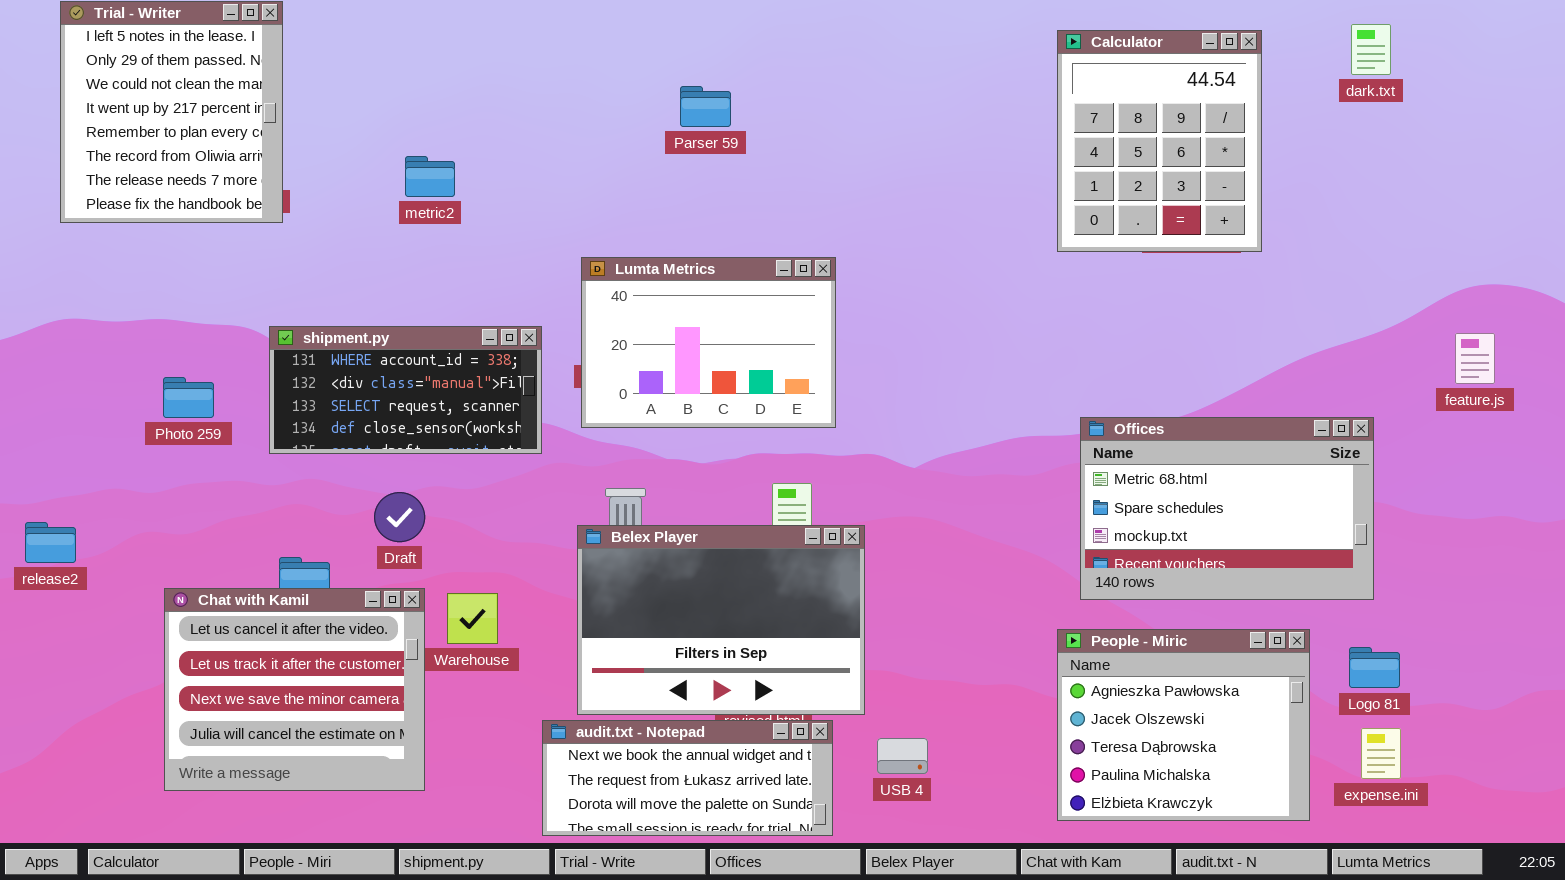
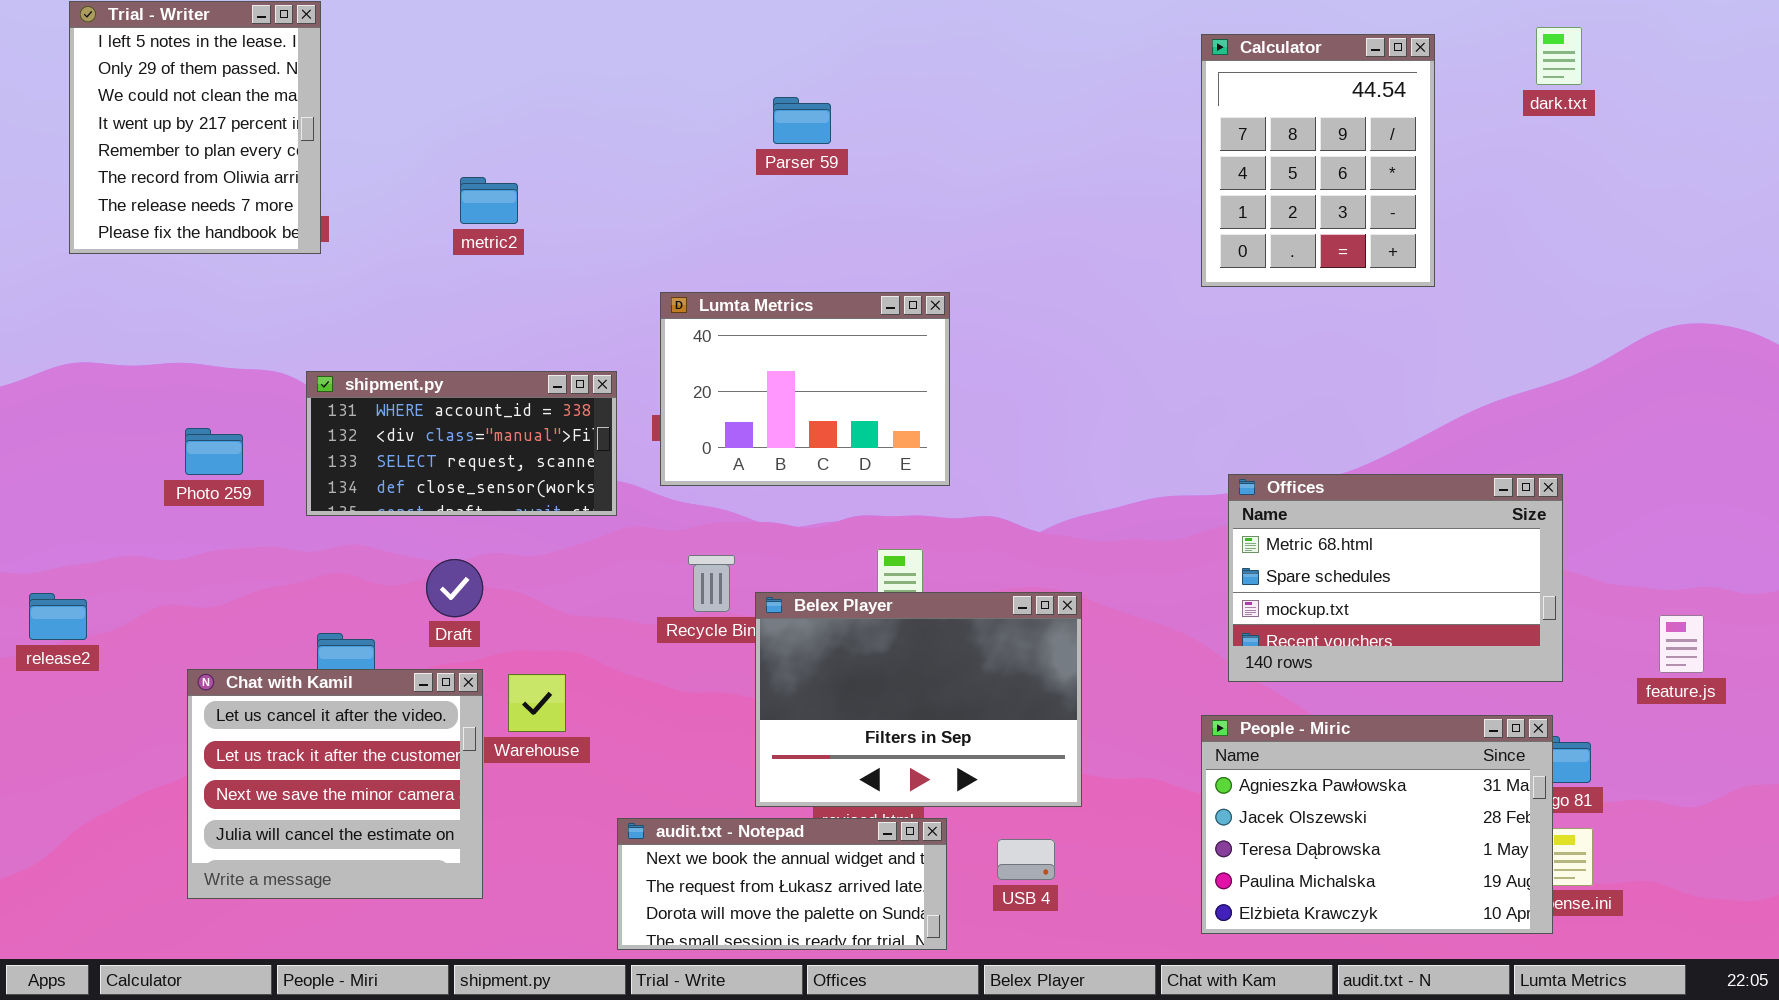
feature.js: [1455,333,1495,384] -> [1659,615,1704,673], moved
Belex Player: [577,525,865,715] -> [755,592,1082,807], moved
People - Miric: [1057,629,1310,821] -> [1201,715,1553,934], resized

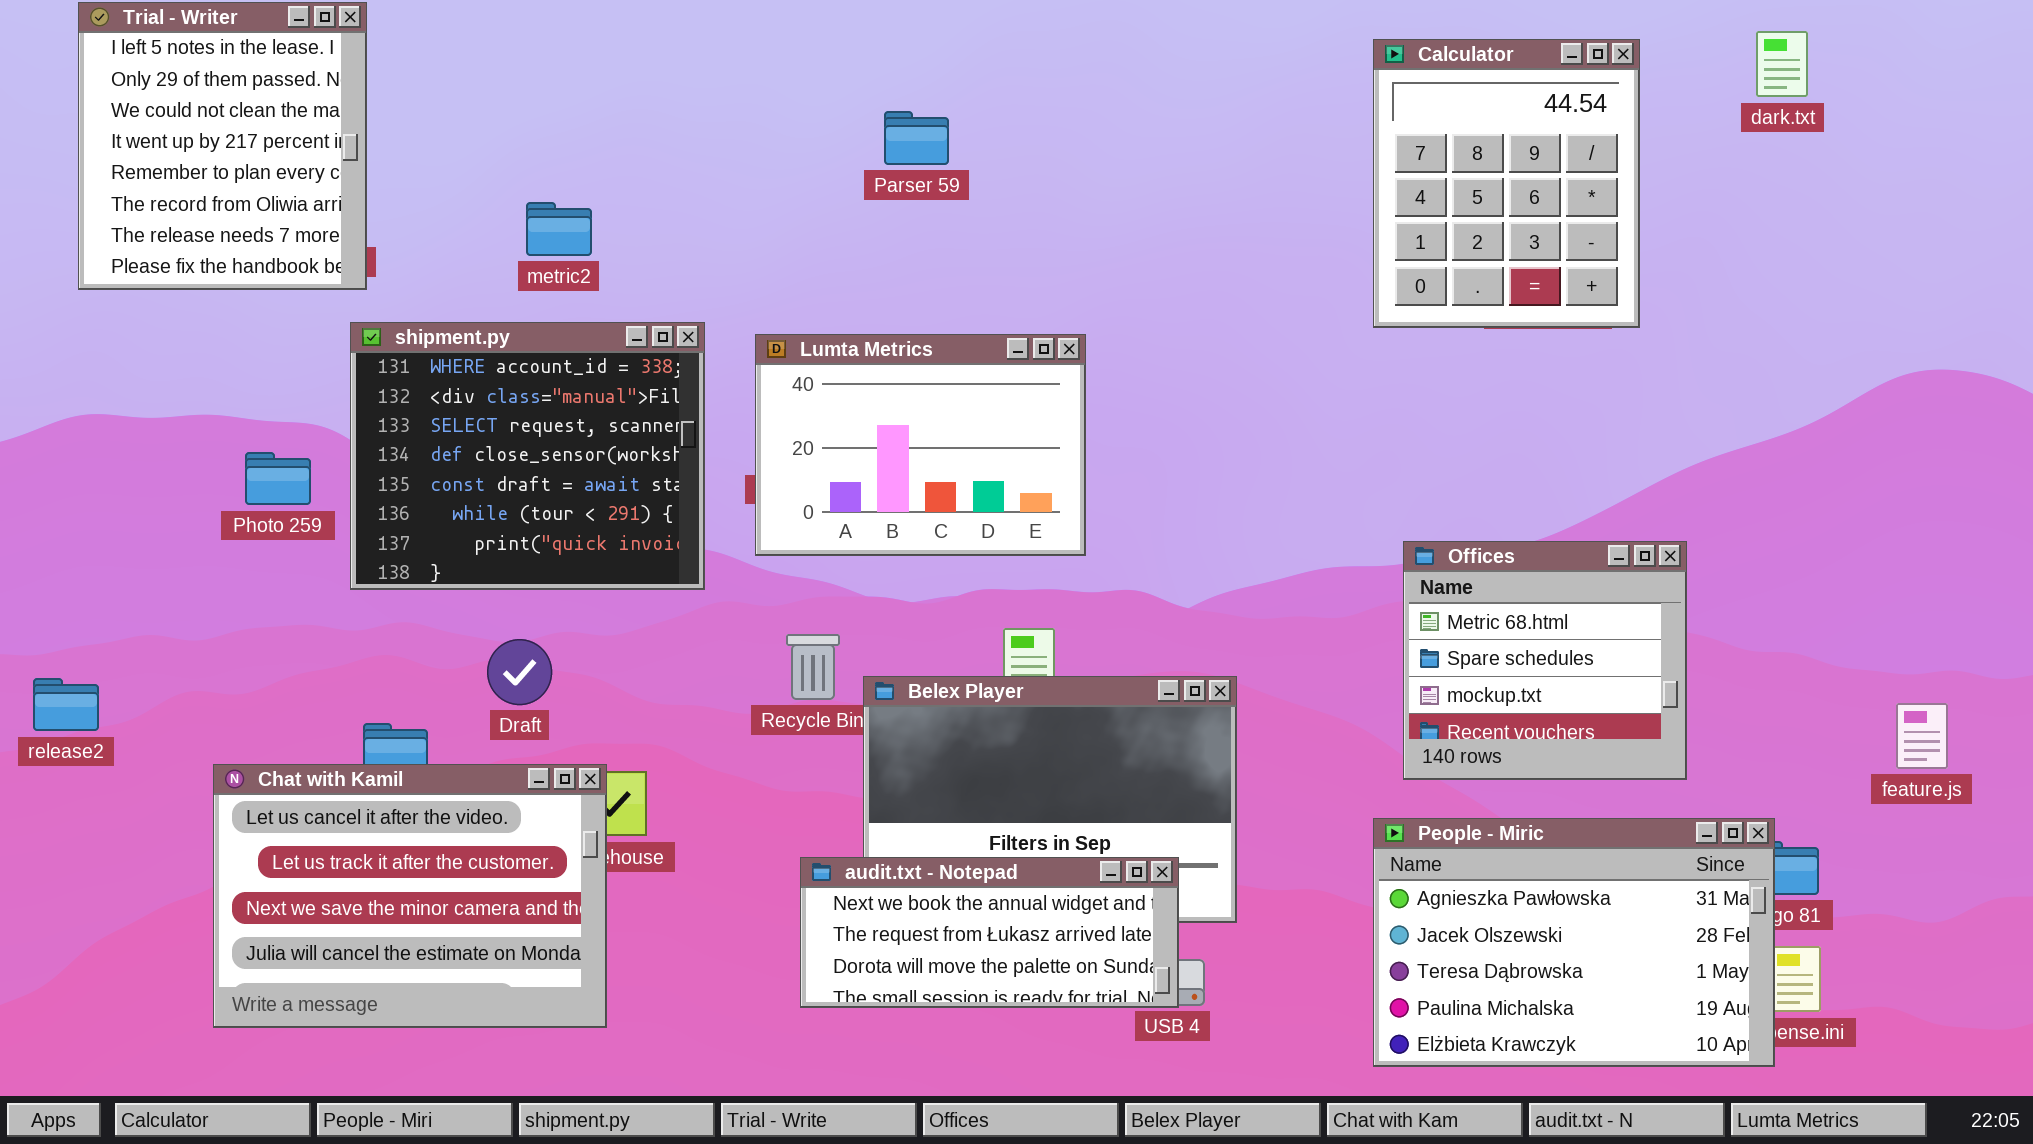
shipment.py: [306,371,617,516] -> [350,322,705,590], resized
Photo 259: [185,428,243,475] -> [245,452,311,505], moved
Offices: [1228,474,1563,682] -> [1403,541,1687,780], resized
Chat with Kamil: [187,669,483,899] -> [213,764,607,1028], resized
audit.txt - Notepad: [617,818,947,950] -> [800,857,1179,1008], moved

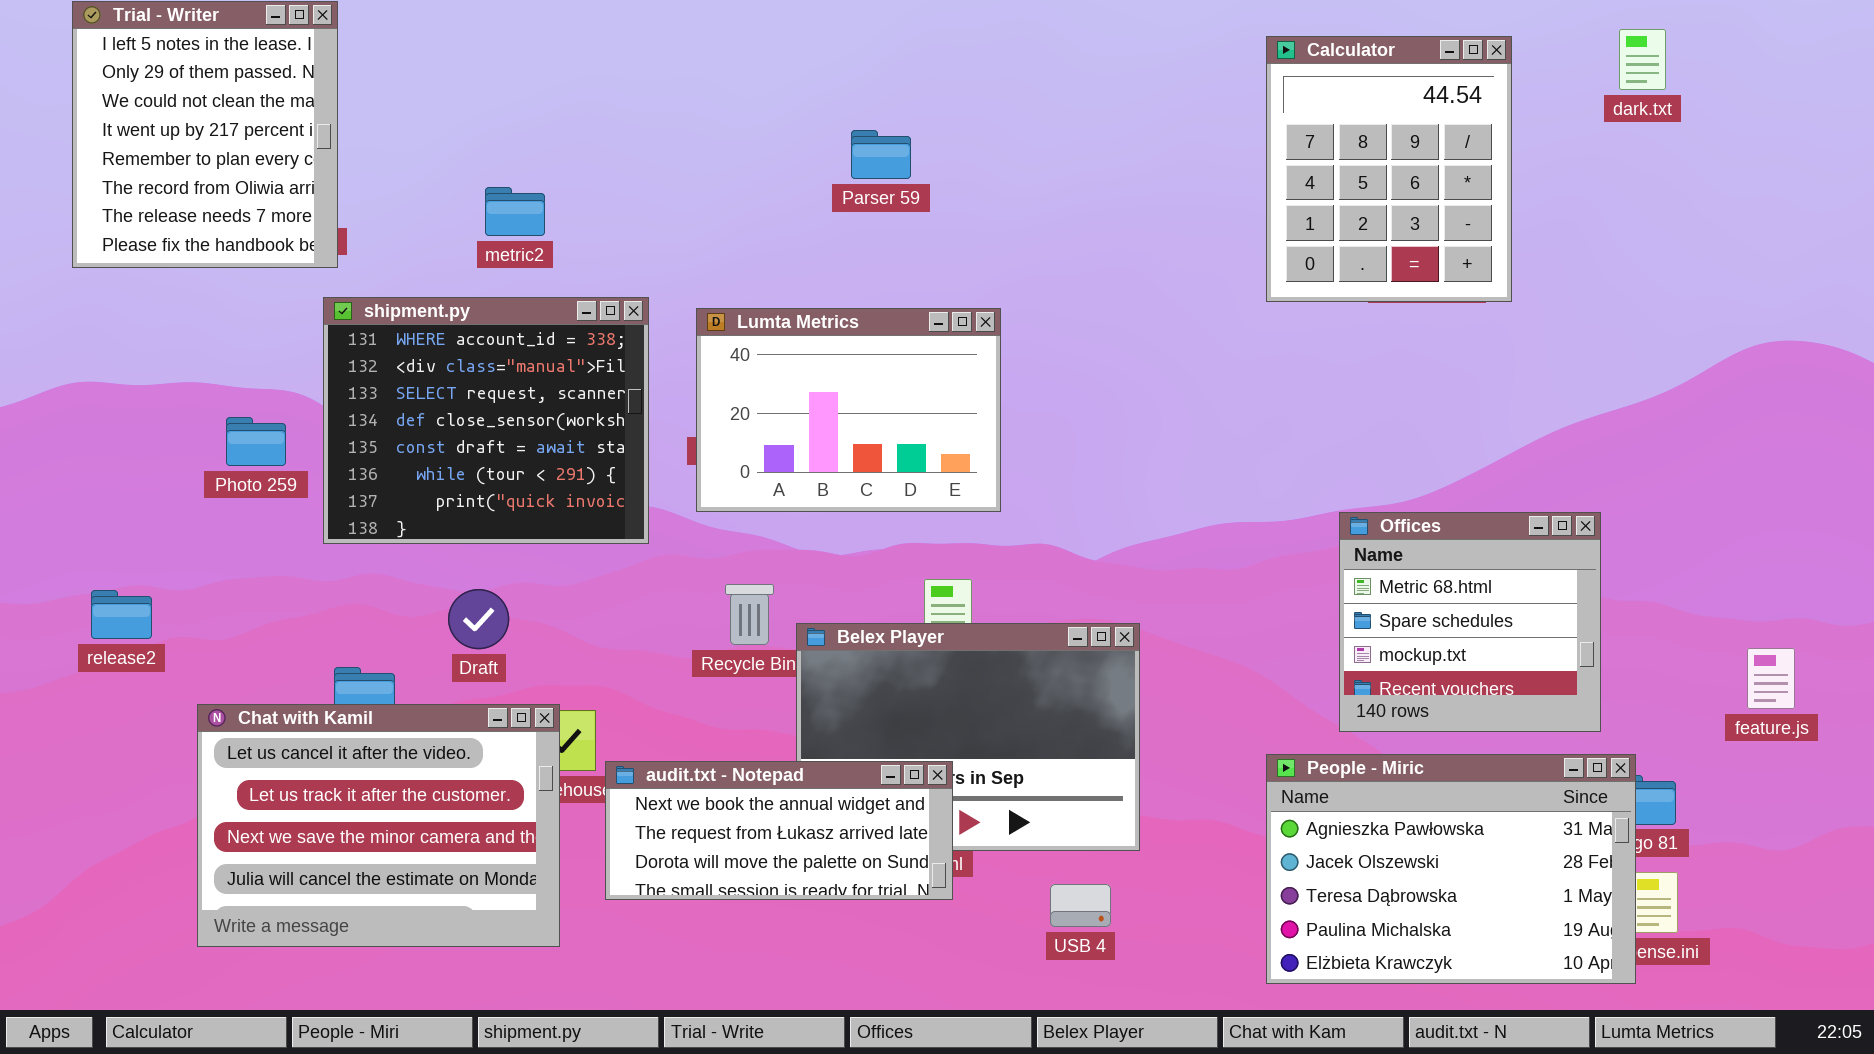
Parser 59: [884,111,949,165] -> [851,130,911,179], moved
Offices: [1403,541,1687,780] -> [1339,512,1601,732], moved
release2: [33,678,99,731] -> [91,590,152,639], moved
audit.txt - Notepad: [800,857,1179,1008] -> [605,761,953,900], moved

